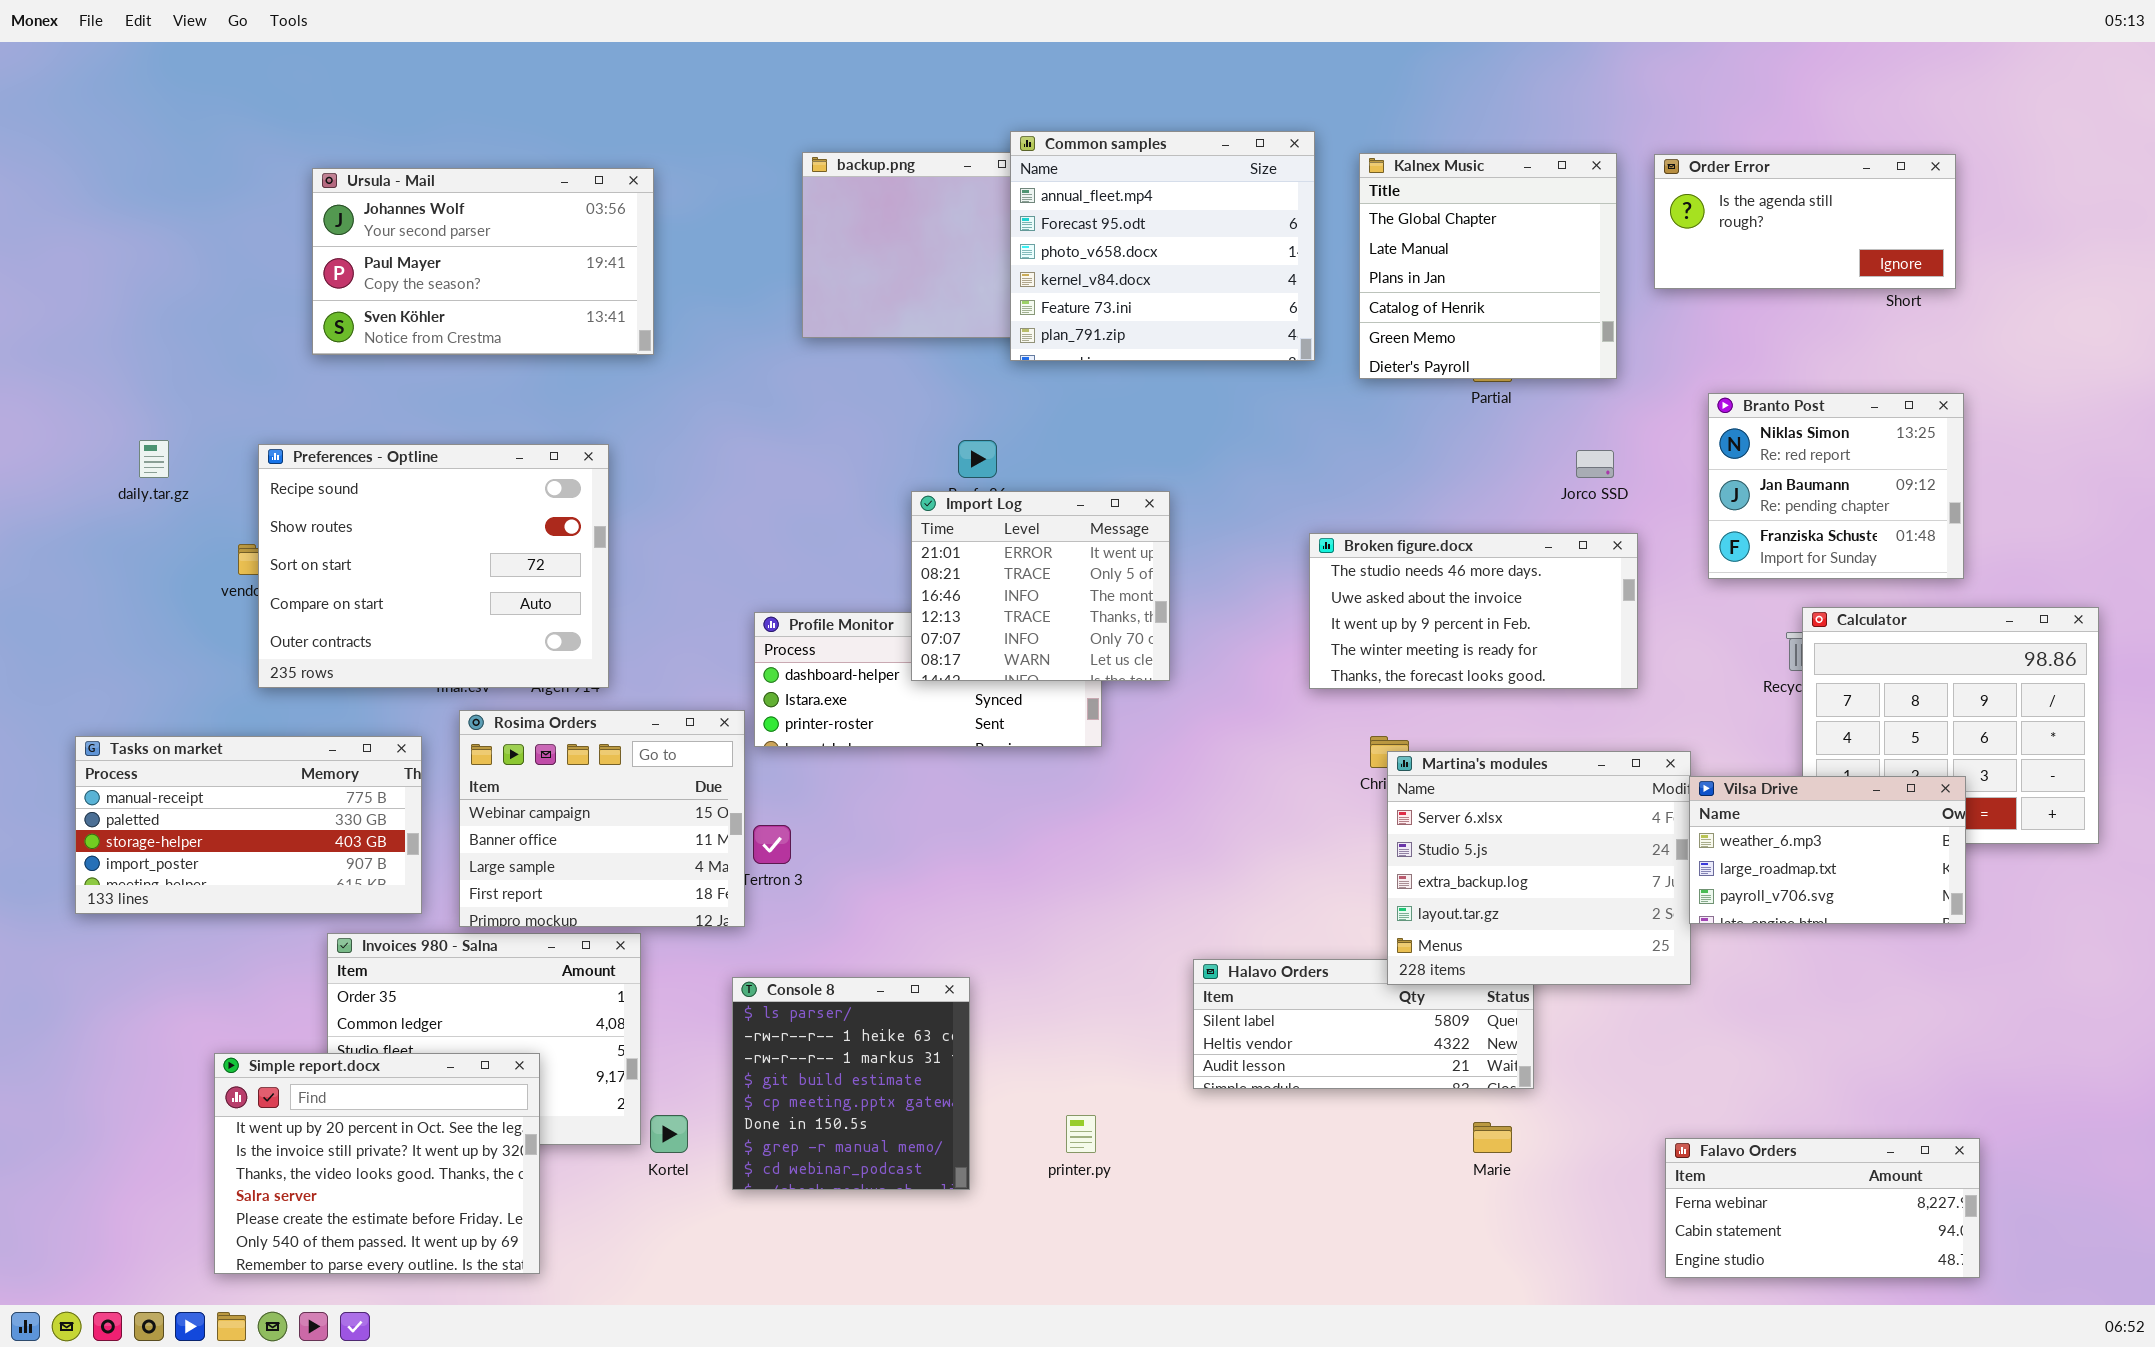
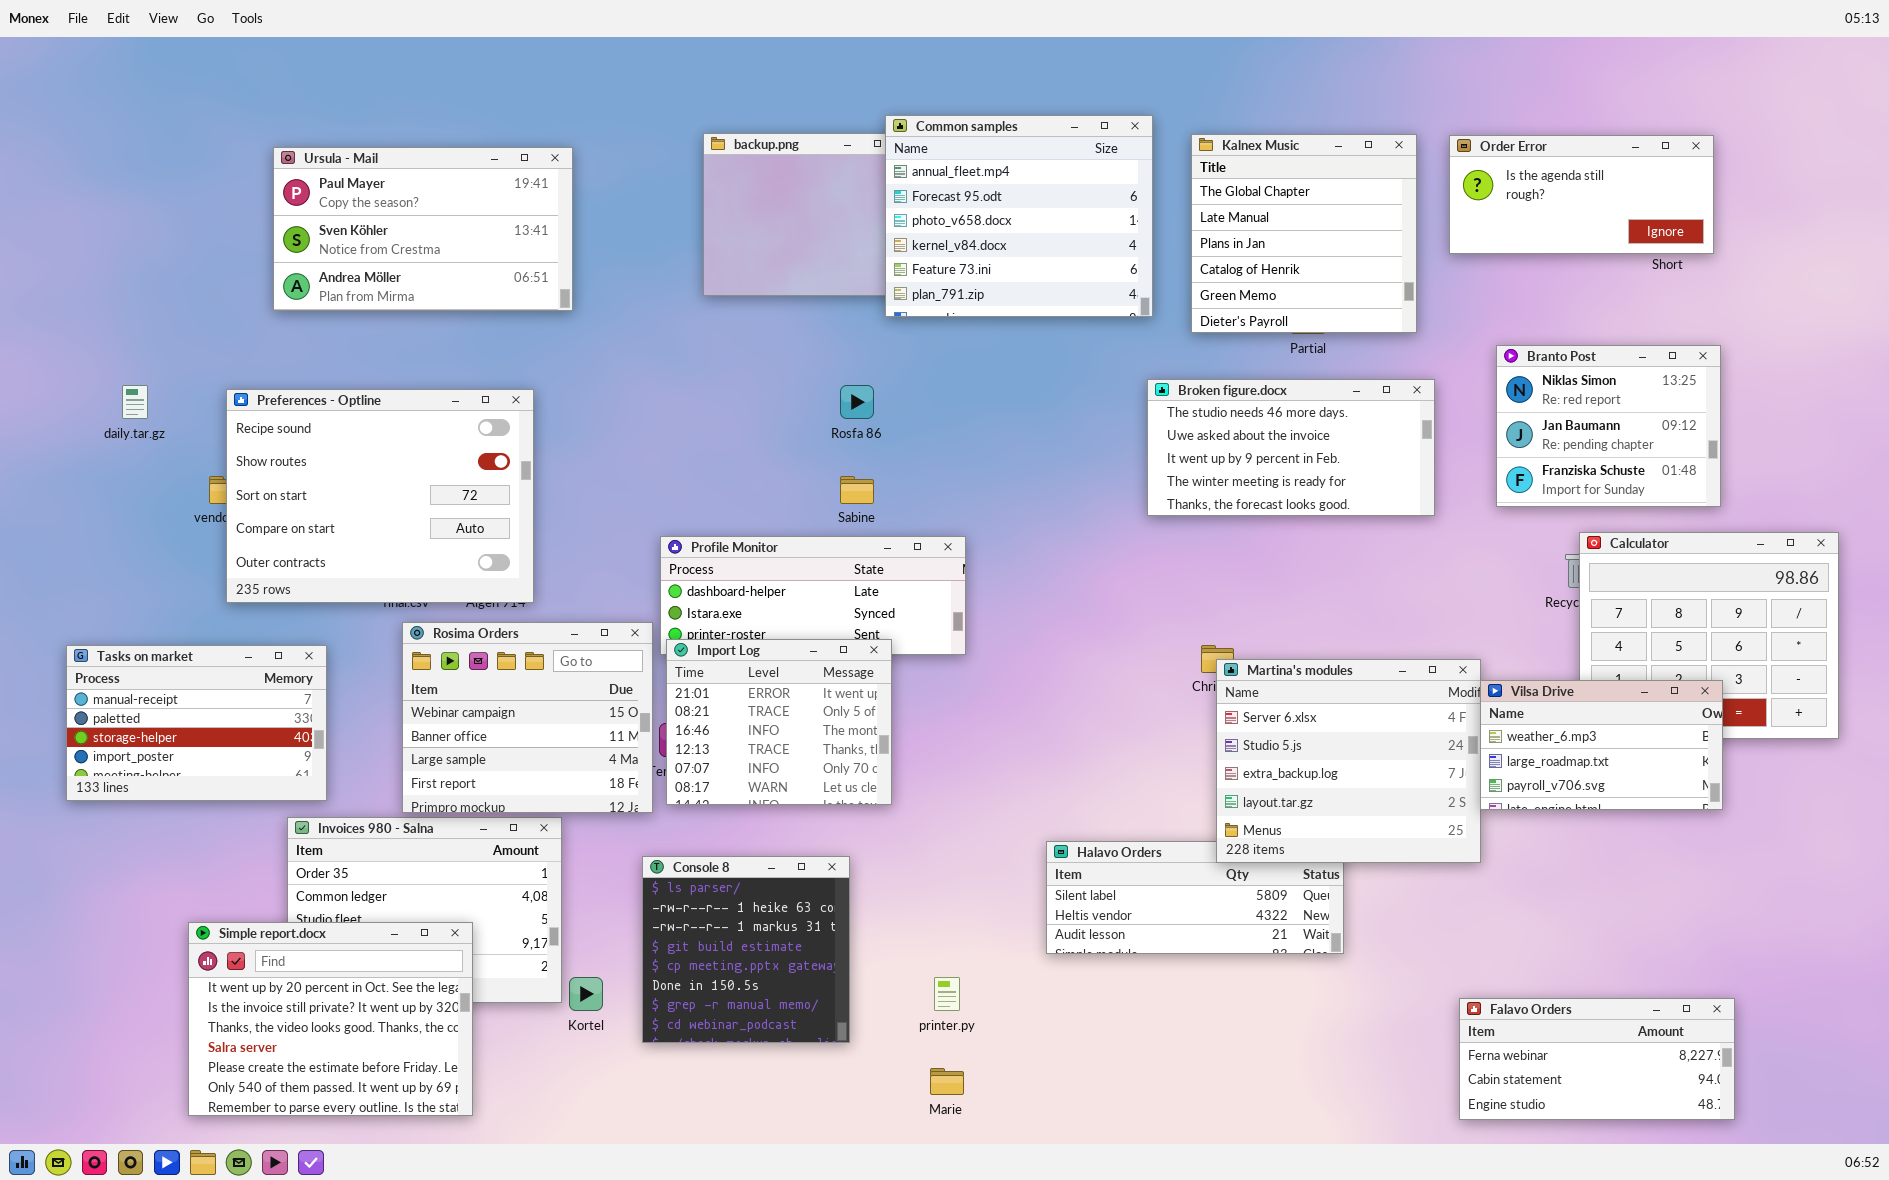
Ursula - Mail: [312,168,654,355] -> [273,147,573,311], scrolled down 1 row
Import Log: [911,491,1170,681] -> [666,639,892,805], moved
Broken figure.docx: [1309,533,1638,689] -> [1147,379,1435,516], moved
Tasks on market: [75,736,422,914] -> [66,645,327,801], resized
Marie: [1473,1122,1512,1153] -> [930,1068,964,1095], moved

